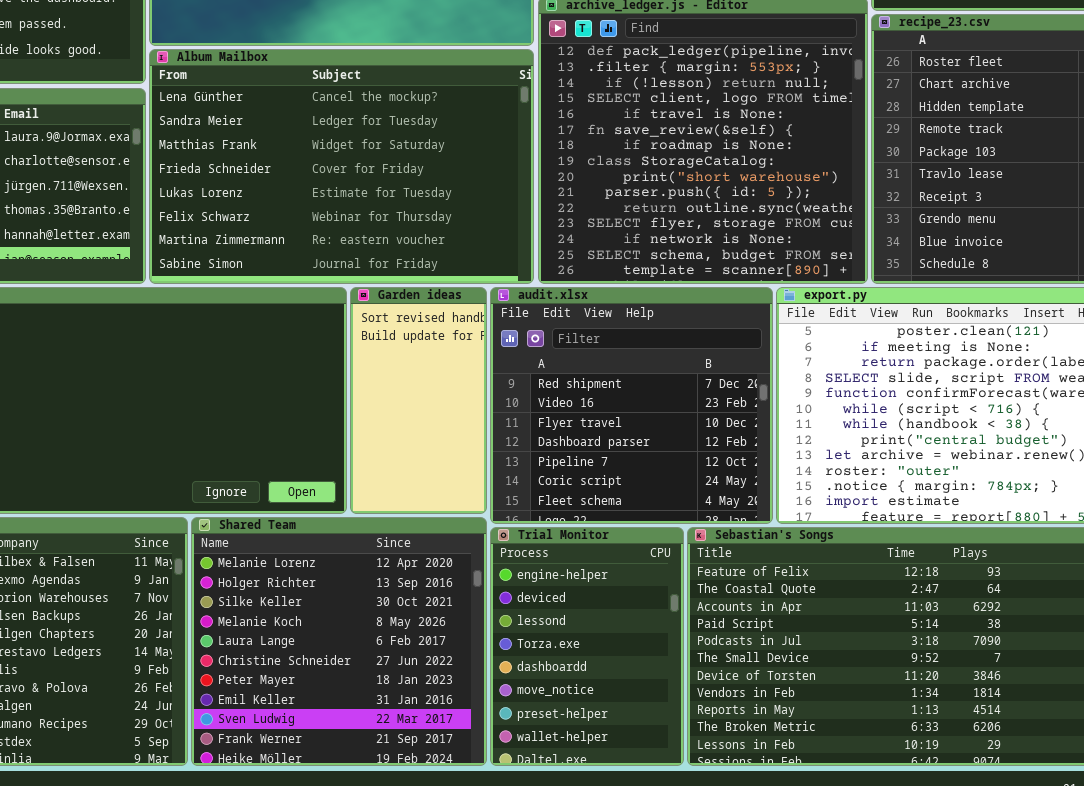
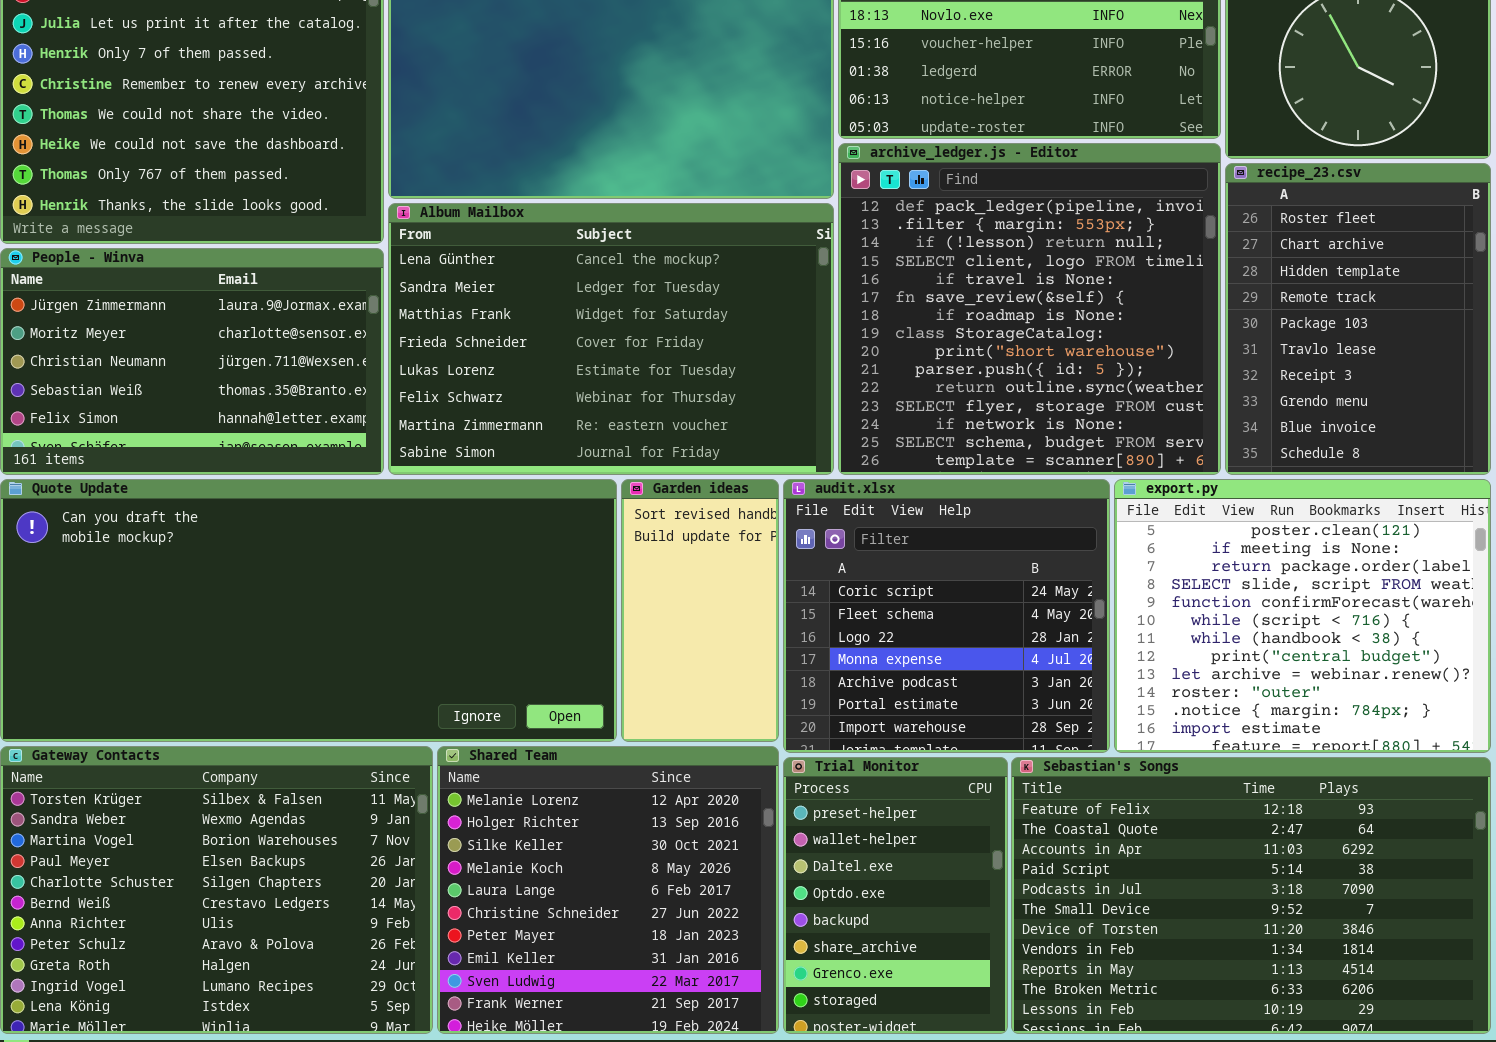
audit.xlsx: [490,287,773,524] -> [783,479,1110,753], scrolled down 5 rows
Trial Monitor: [490,527,684,766] -> [783,757,1008,1034], scrolled down 6 rows

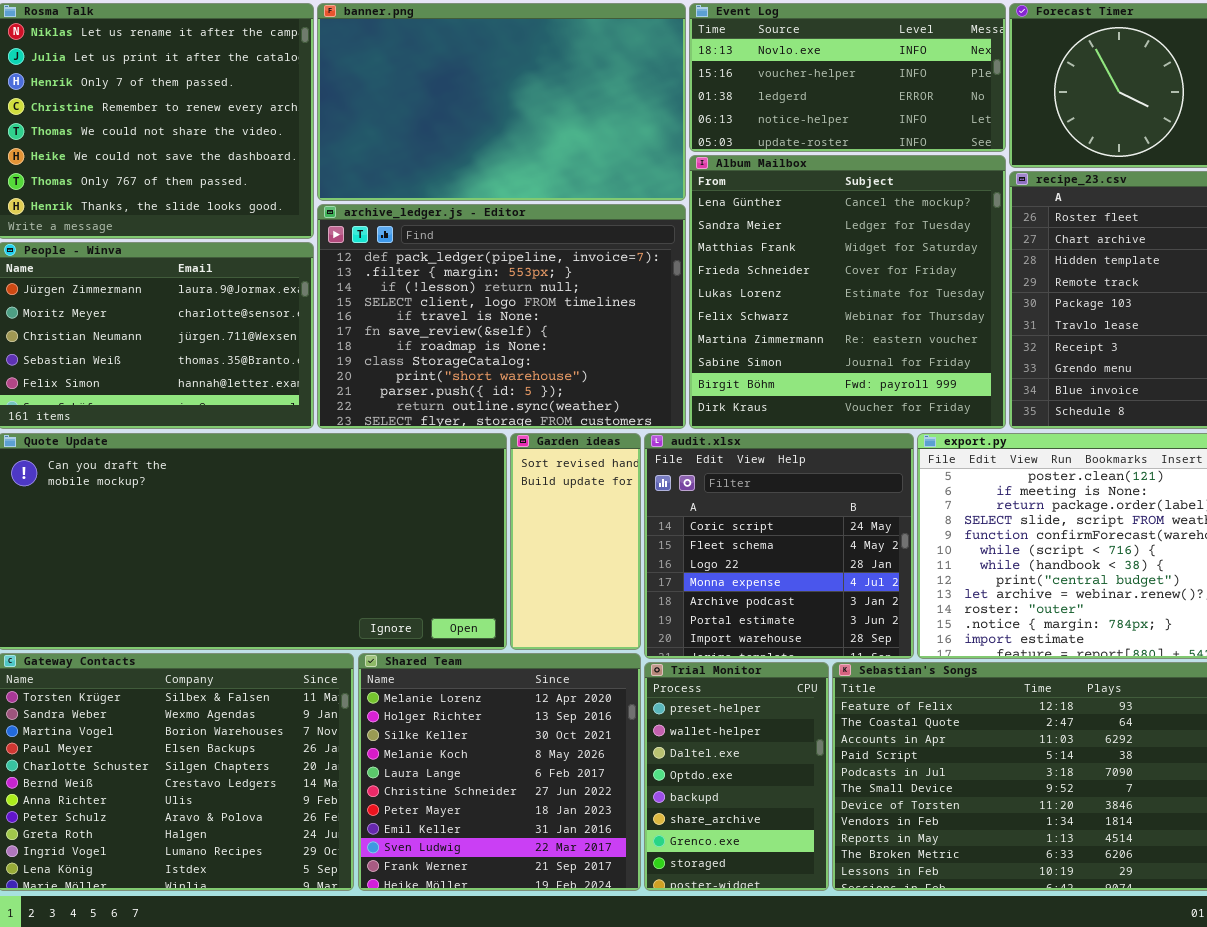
archive_ledger.js - Editor: [838,143,1221,475] -> [317,204,686,429], moved, resized
Album Mailbox: [388,203,834,475] -> [689,155,1006,429], moved, resized

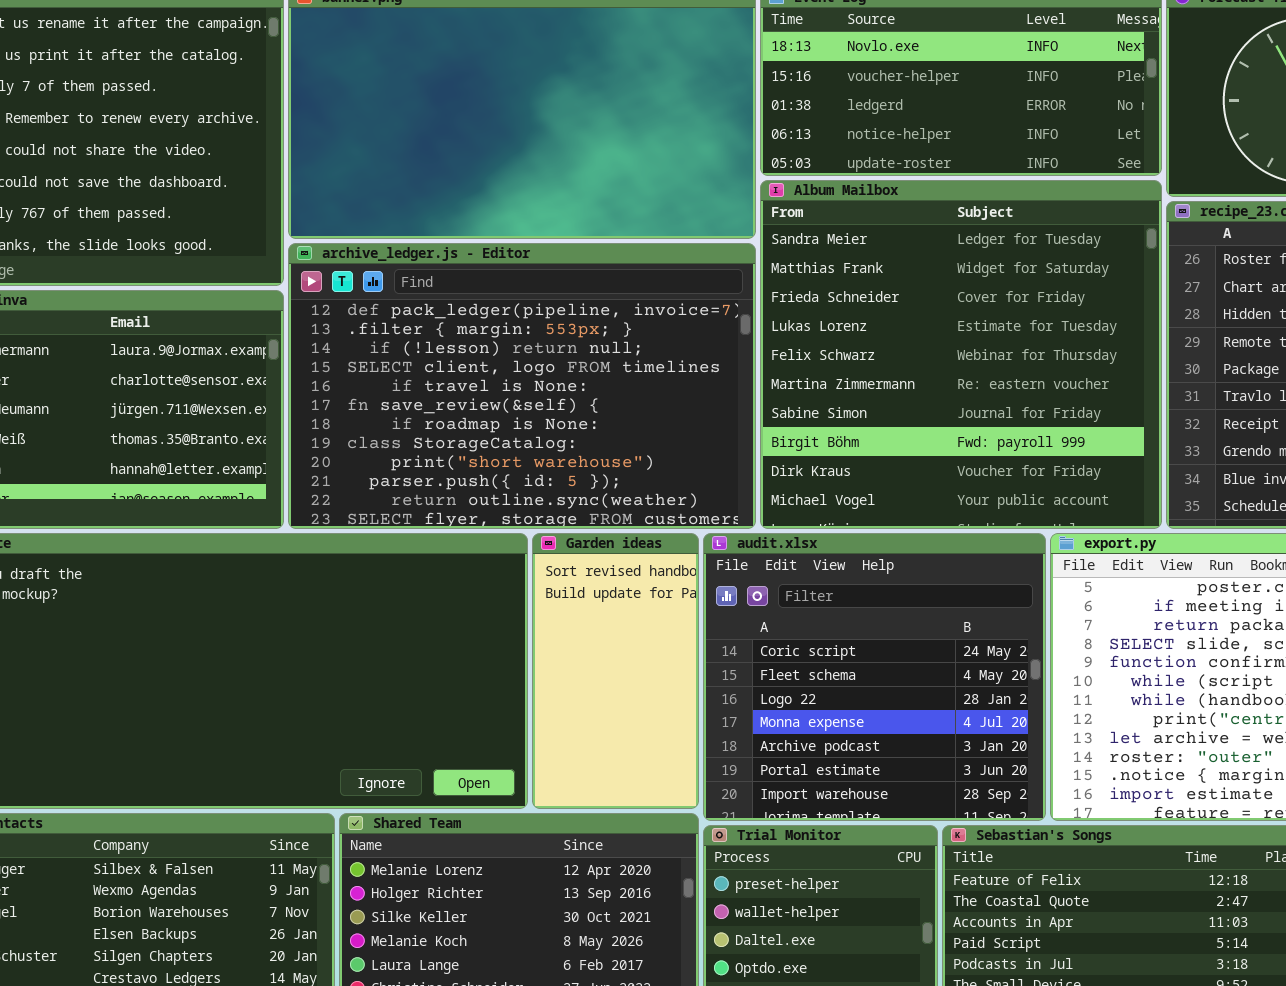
Album Mailbox: [689,155,1006,429] -> [760,180,1162,529], scrolled down 1 row

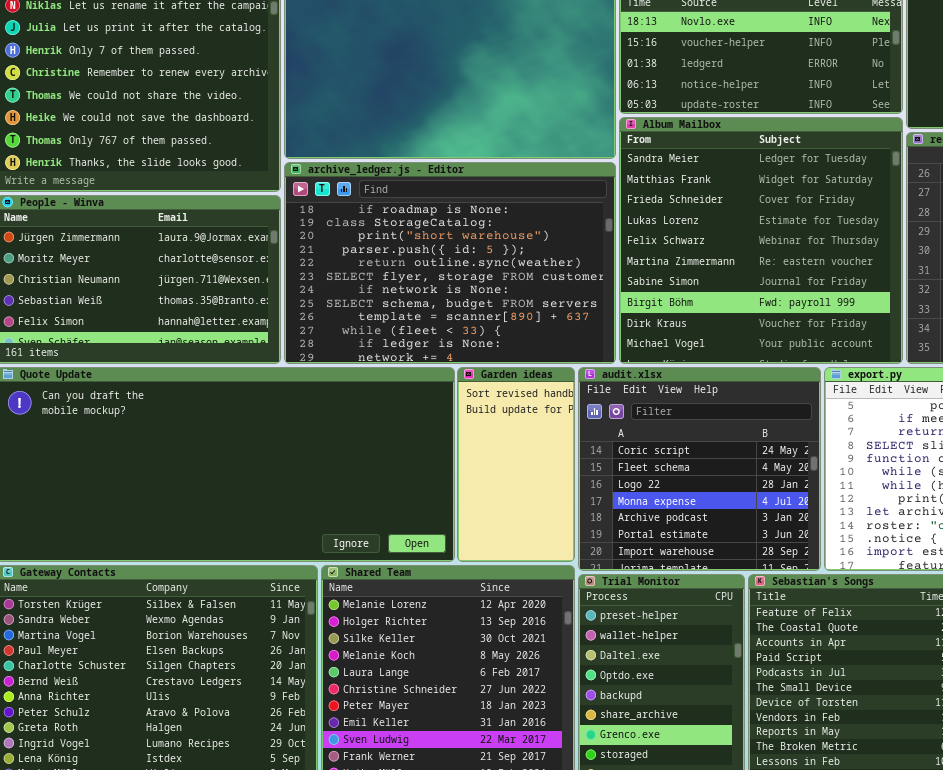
archive_ledger.js - Editor: [288,243,756,529] -> [284,162,616,364], scrolled down 6 rows

